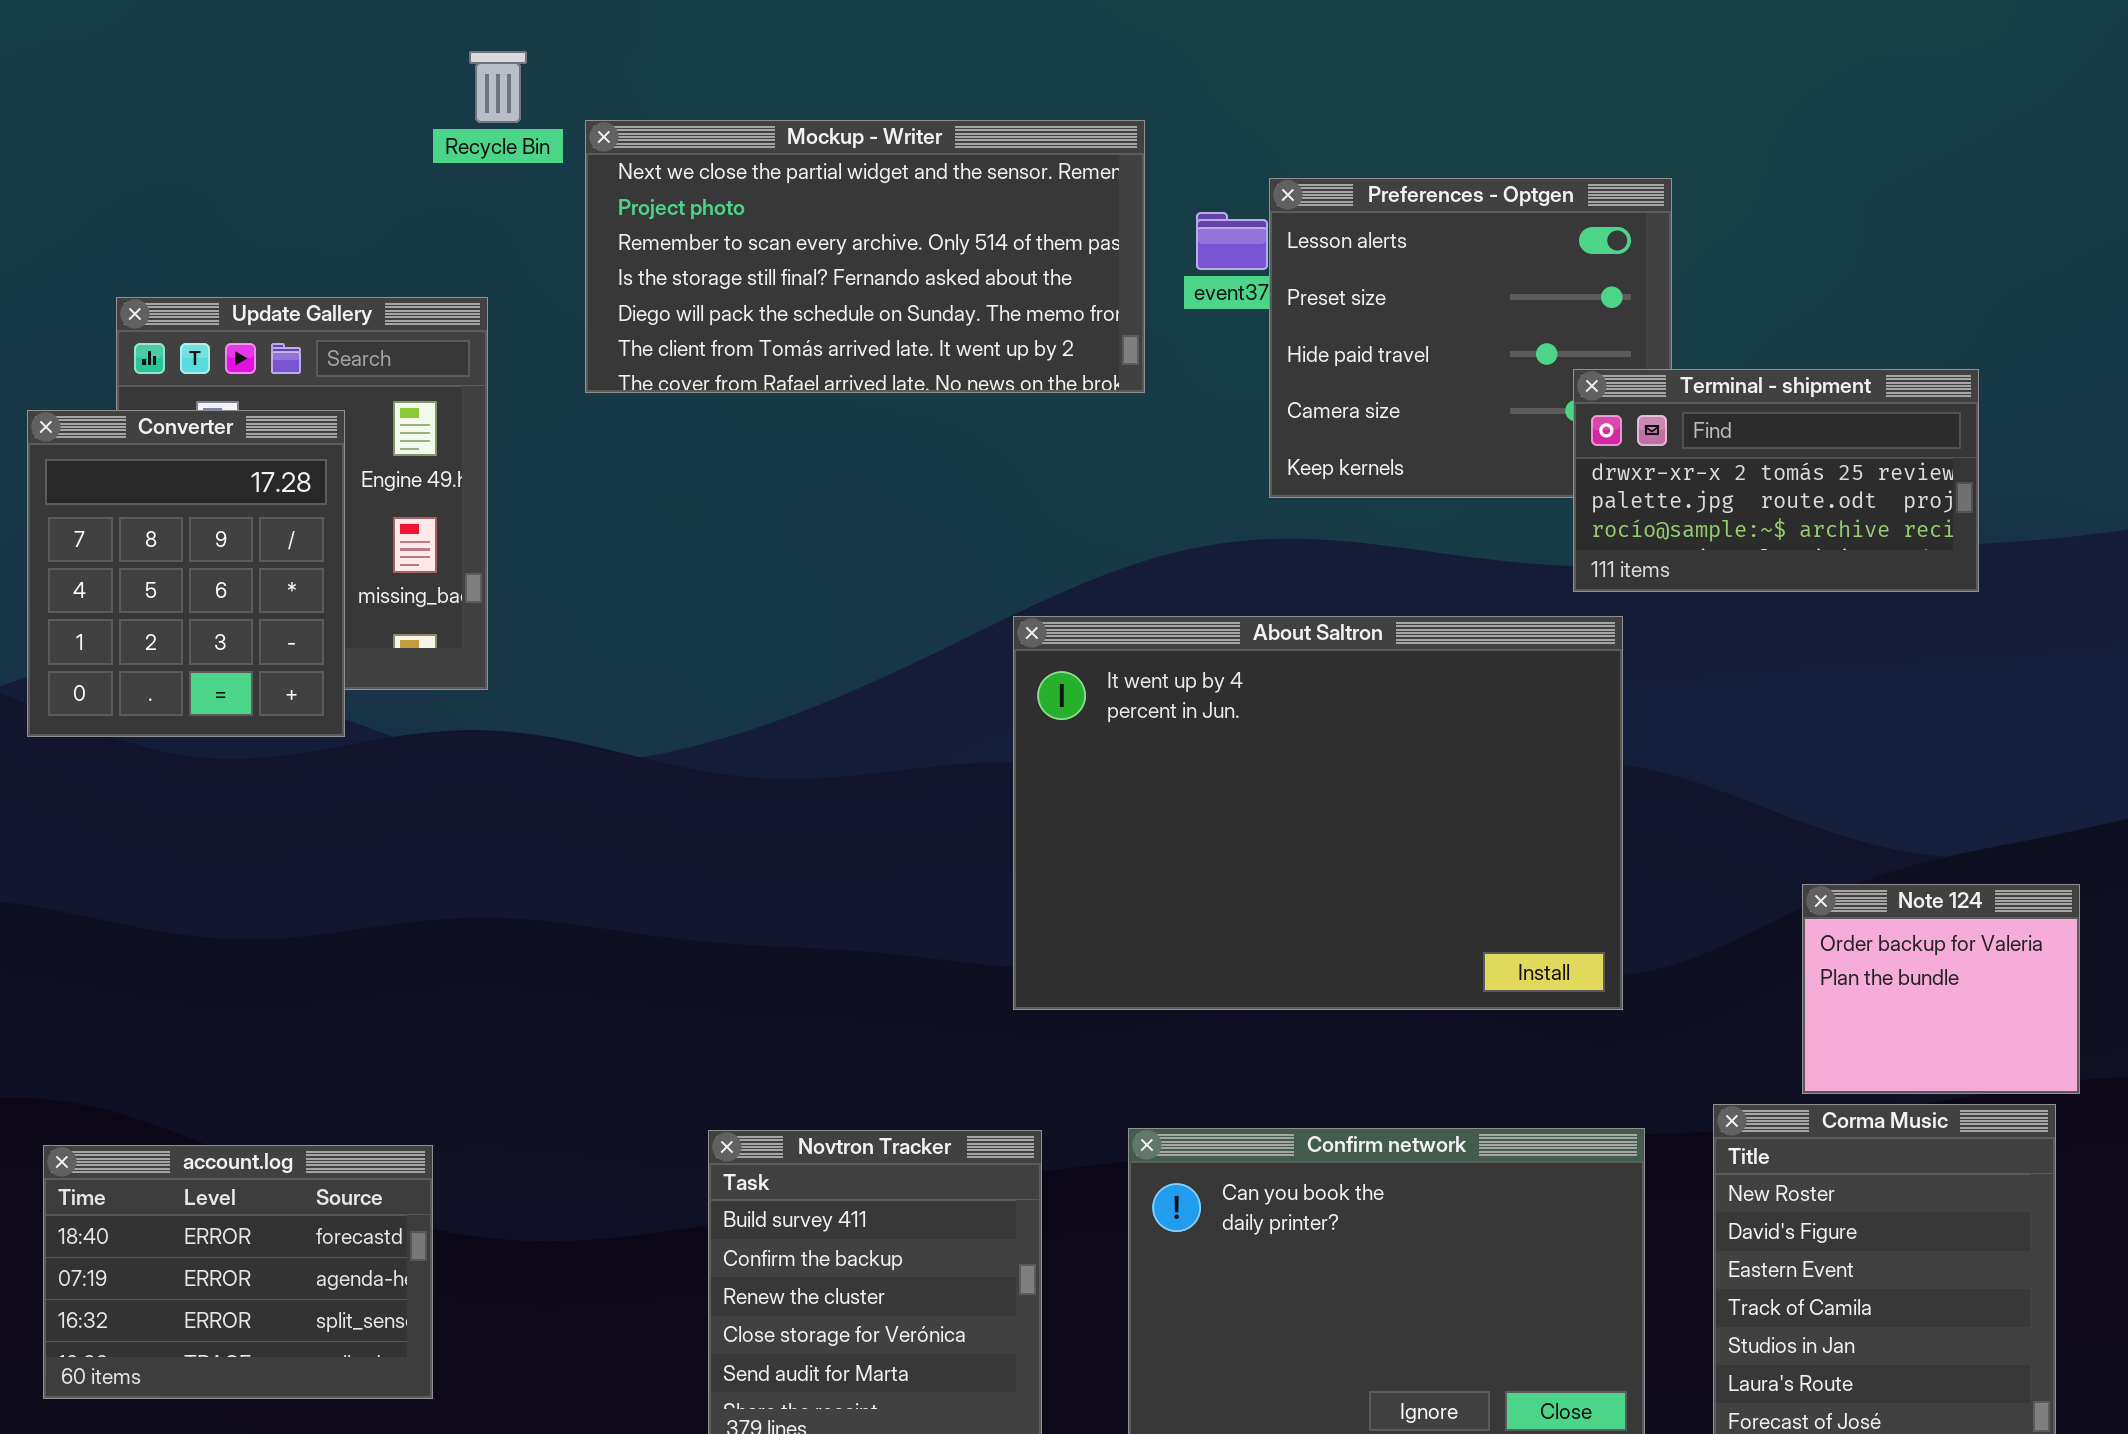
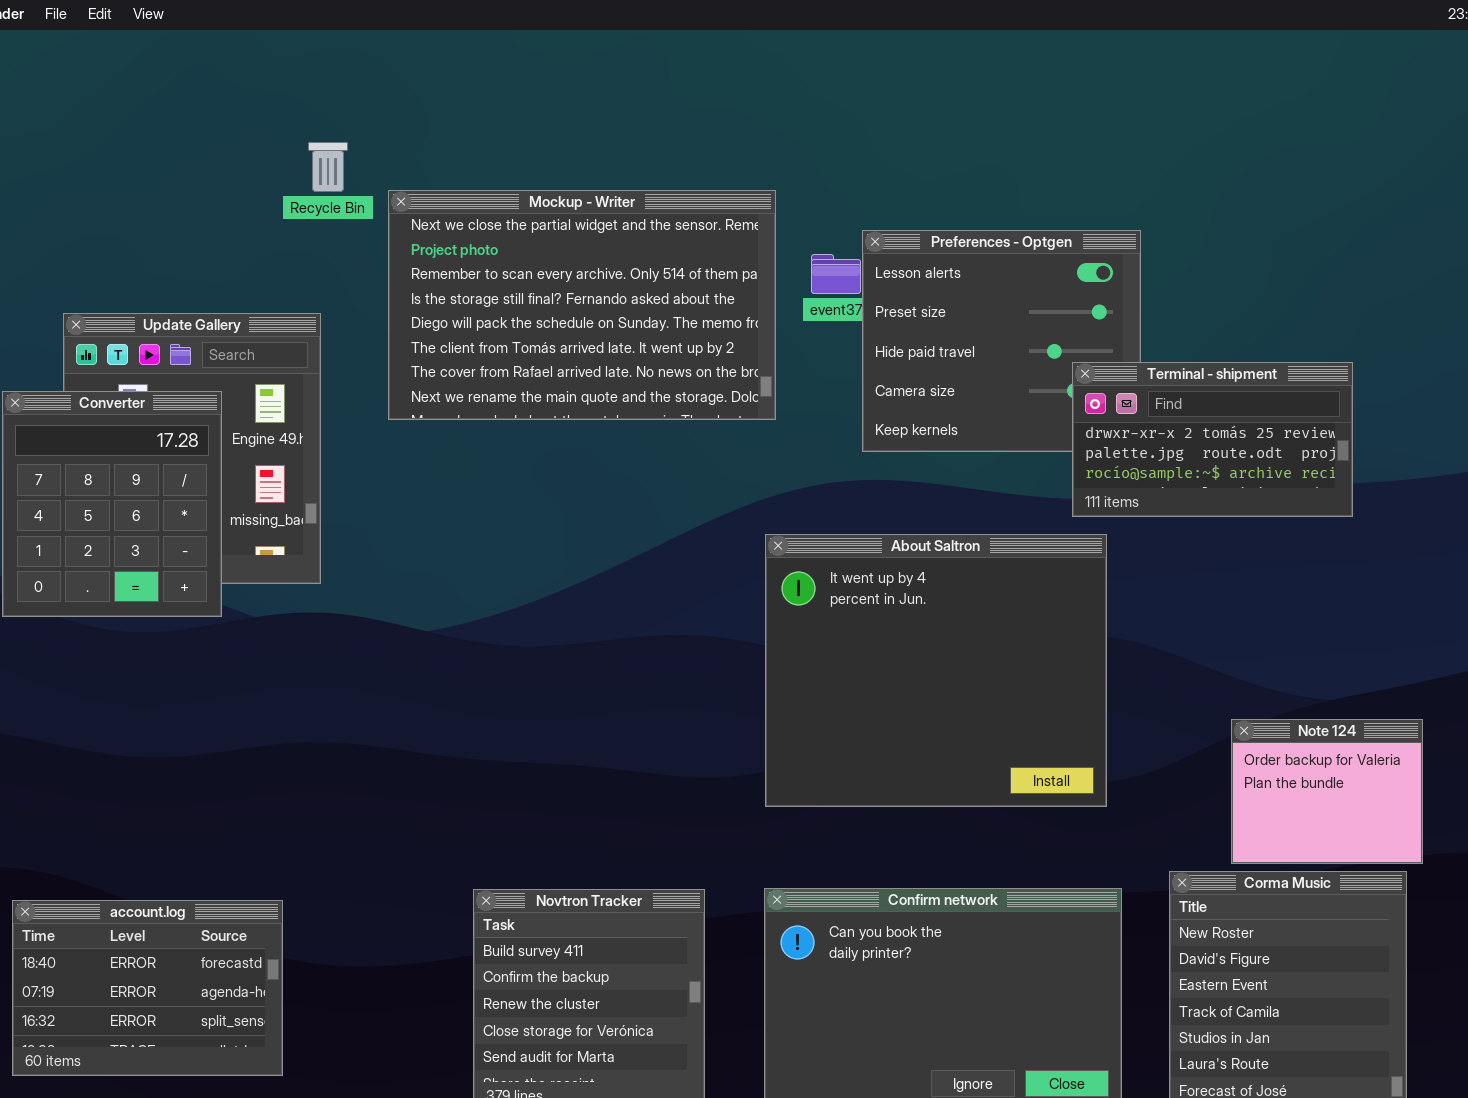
Mockup - Writer: [585,120,1145,393] -> [388,190,776,420], resized
About Saltron: [1013,616,1623,1010] -> [765,534,1107,807], resized

